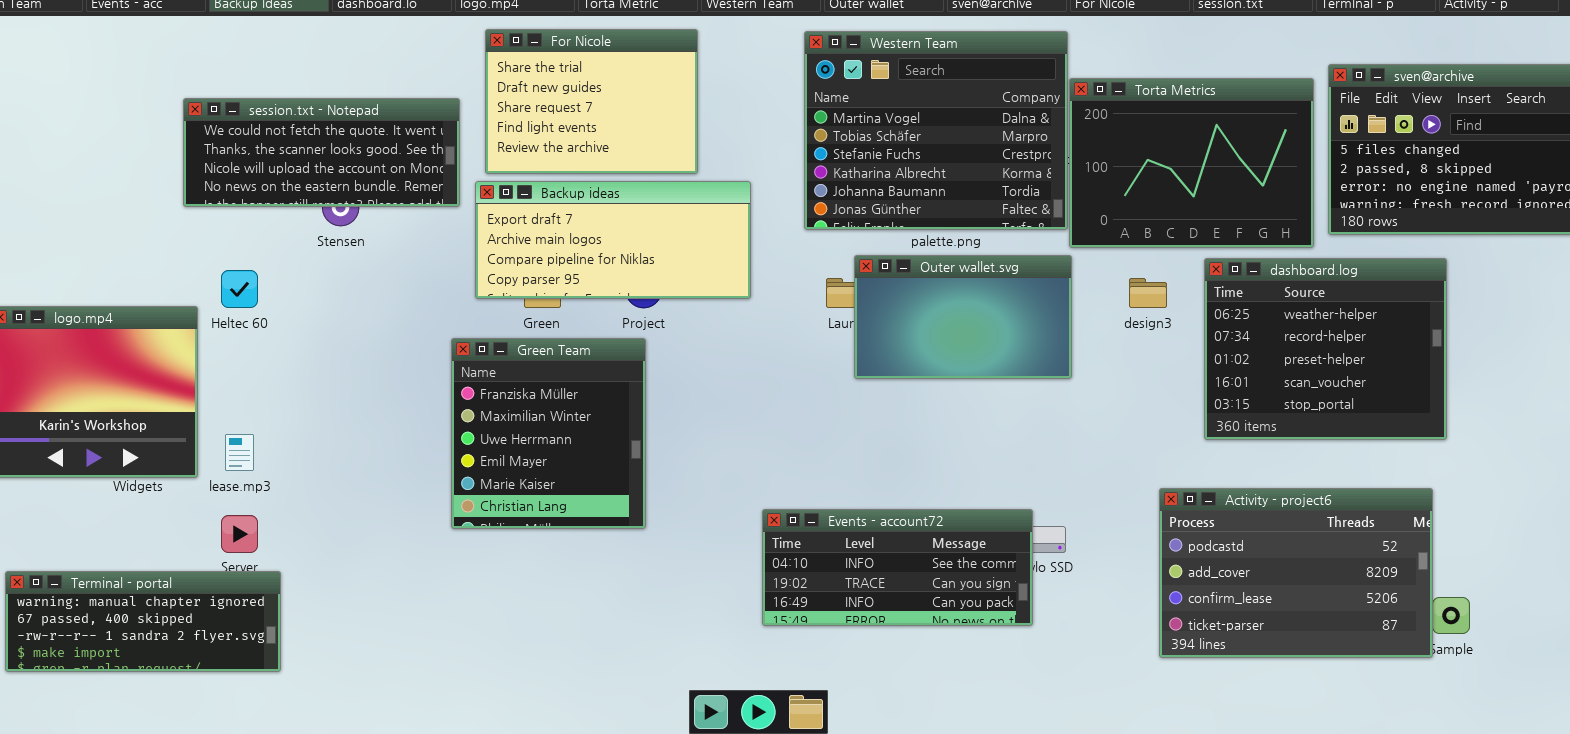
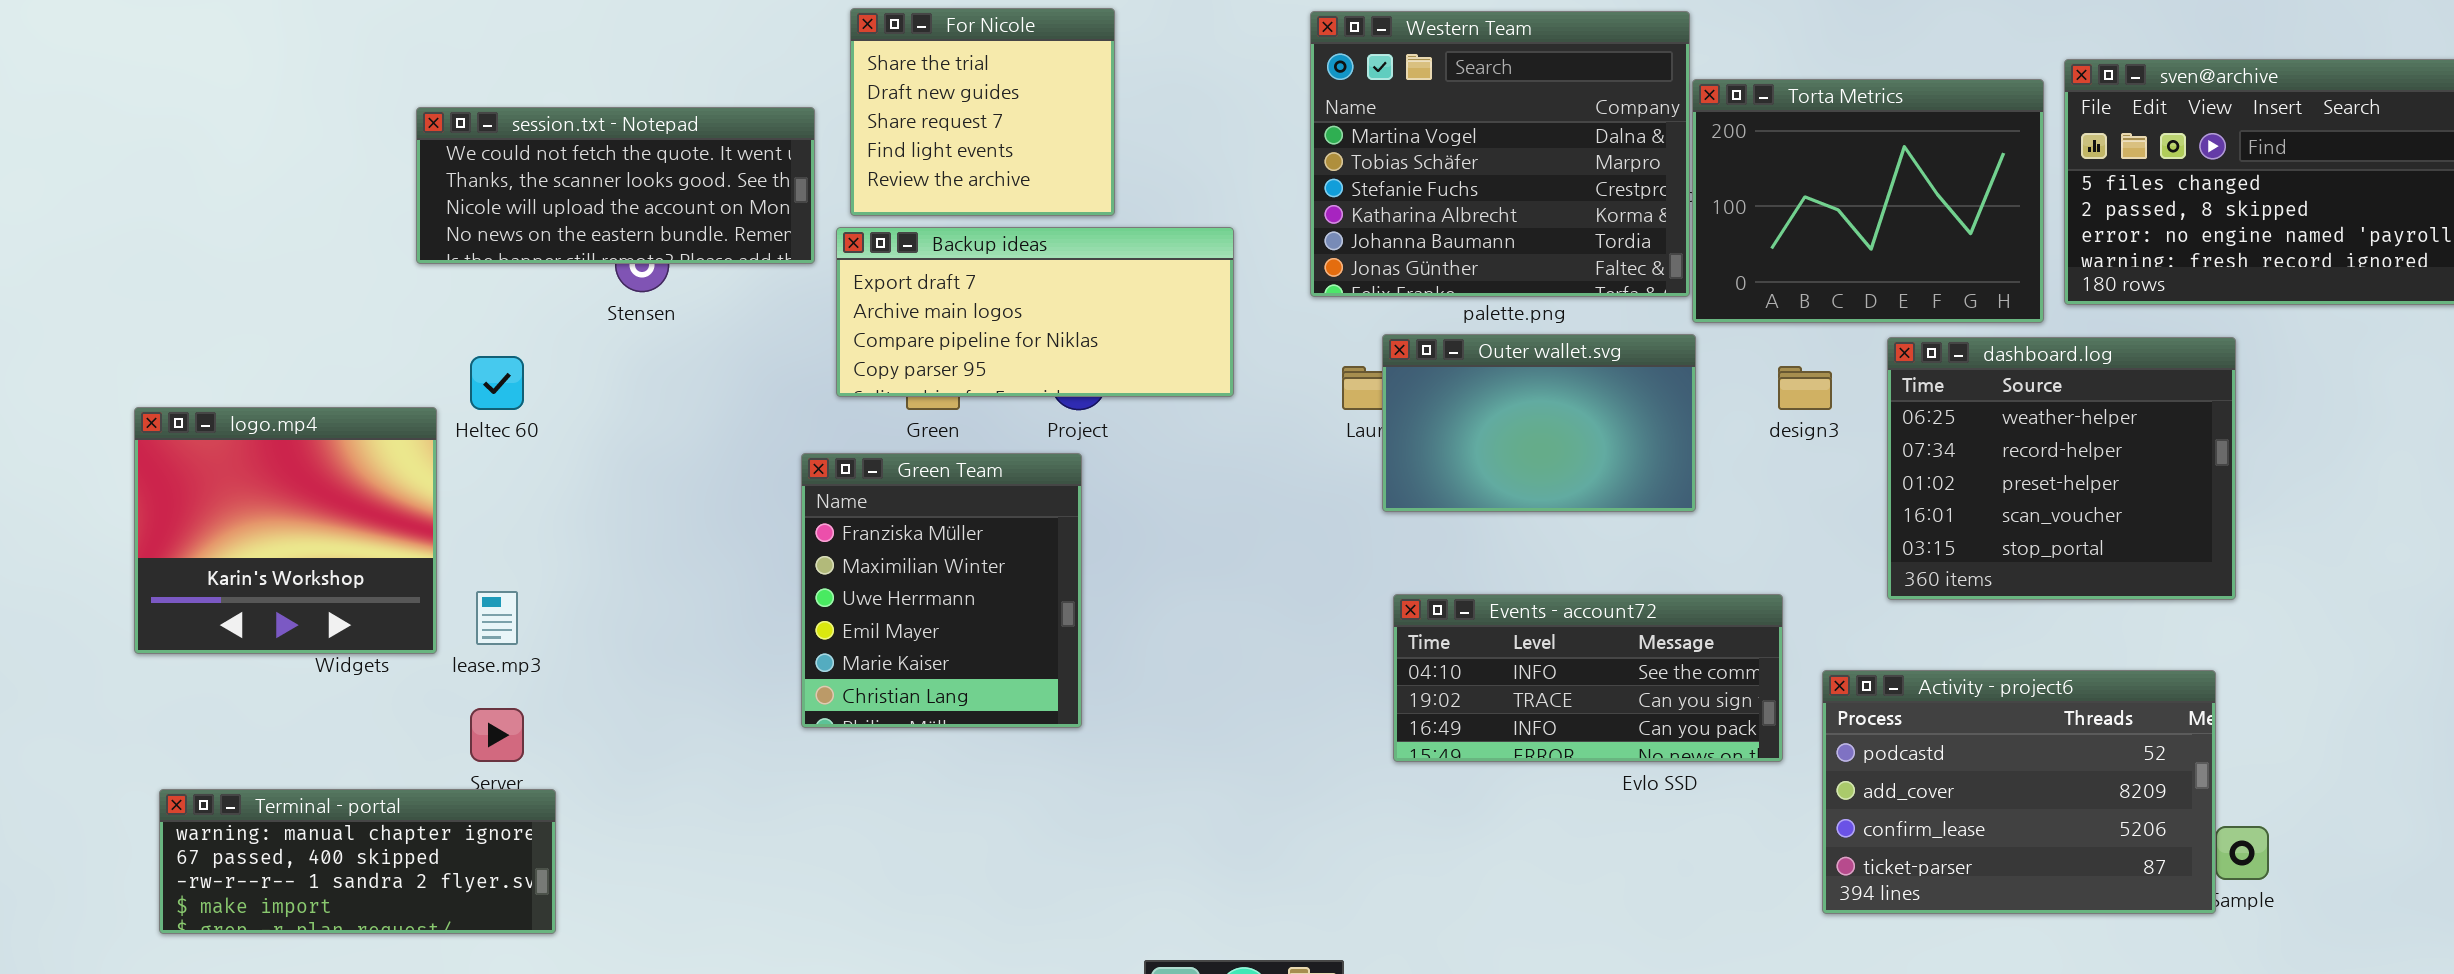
For Nicole: [485,29,698,174] -> [850,8,1115,216], resized
Events - account72: [762,509,1033,626] -> [1393,594,1783,762], moved

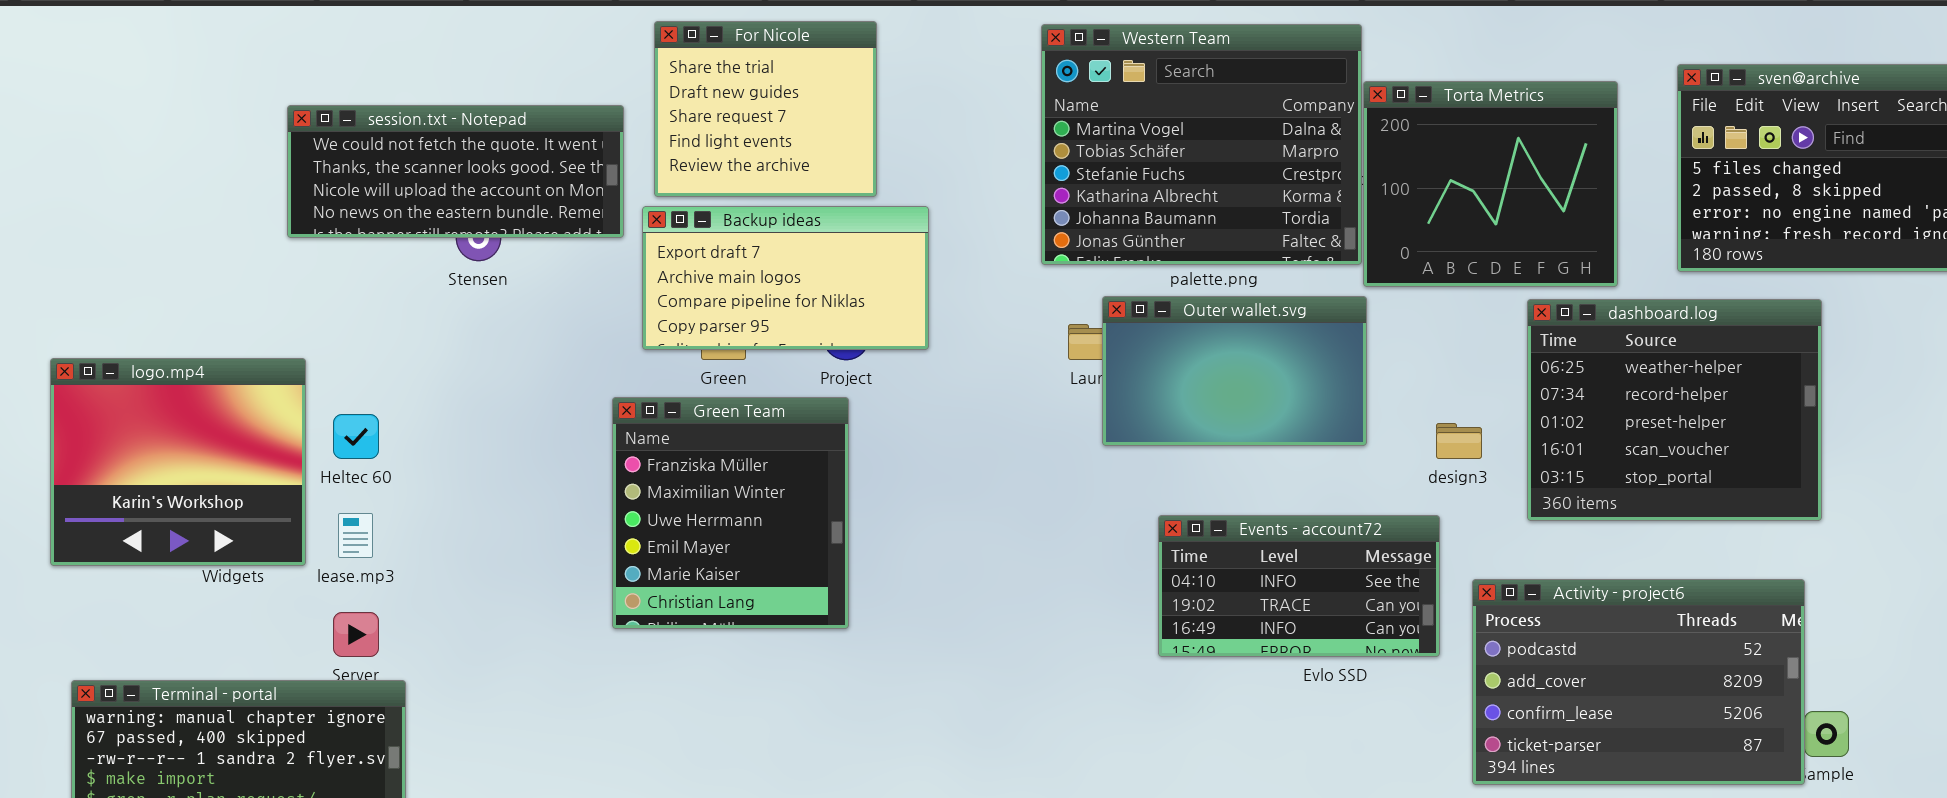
Torta Metrics: [1692,79,2044,323] -> [1363,81,1618,287], resized
Backup ideas: [836,227,1234,397] -> [642,206,929,350], resized
Heltec 60: [470,356,524,410] -> [333,414,379,459], moved
design3: [1778,366,1832,410] -> [1436,423,1482,459], moved
Events - account72: [1393,594,1783,762] -> [1158,515,1440,657], resized

